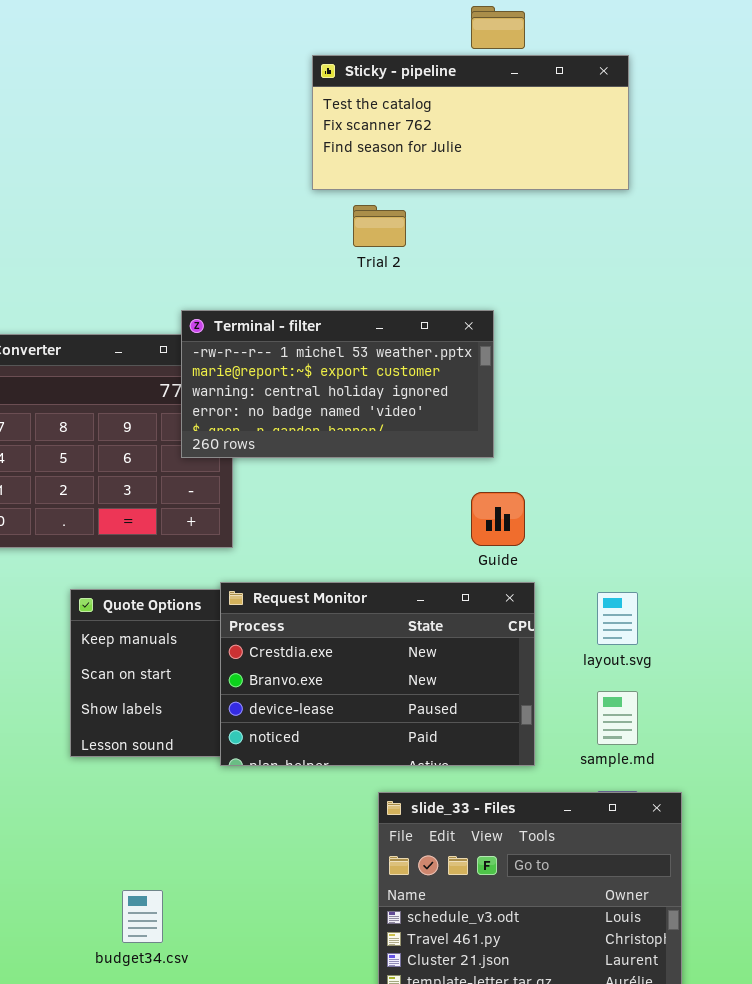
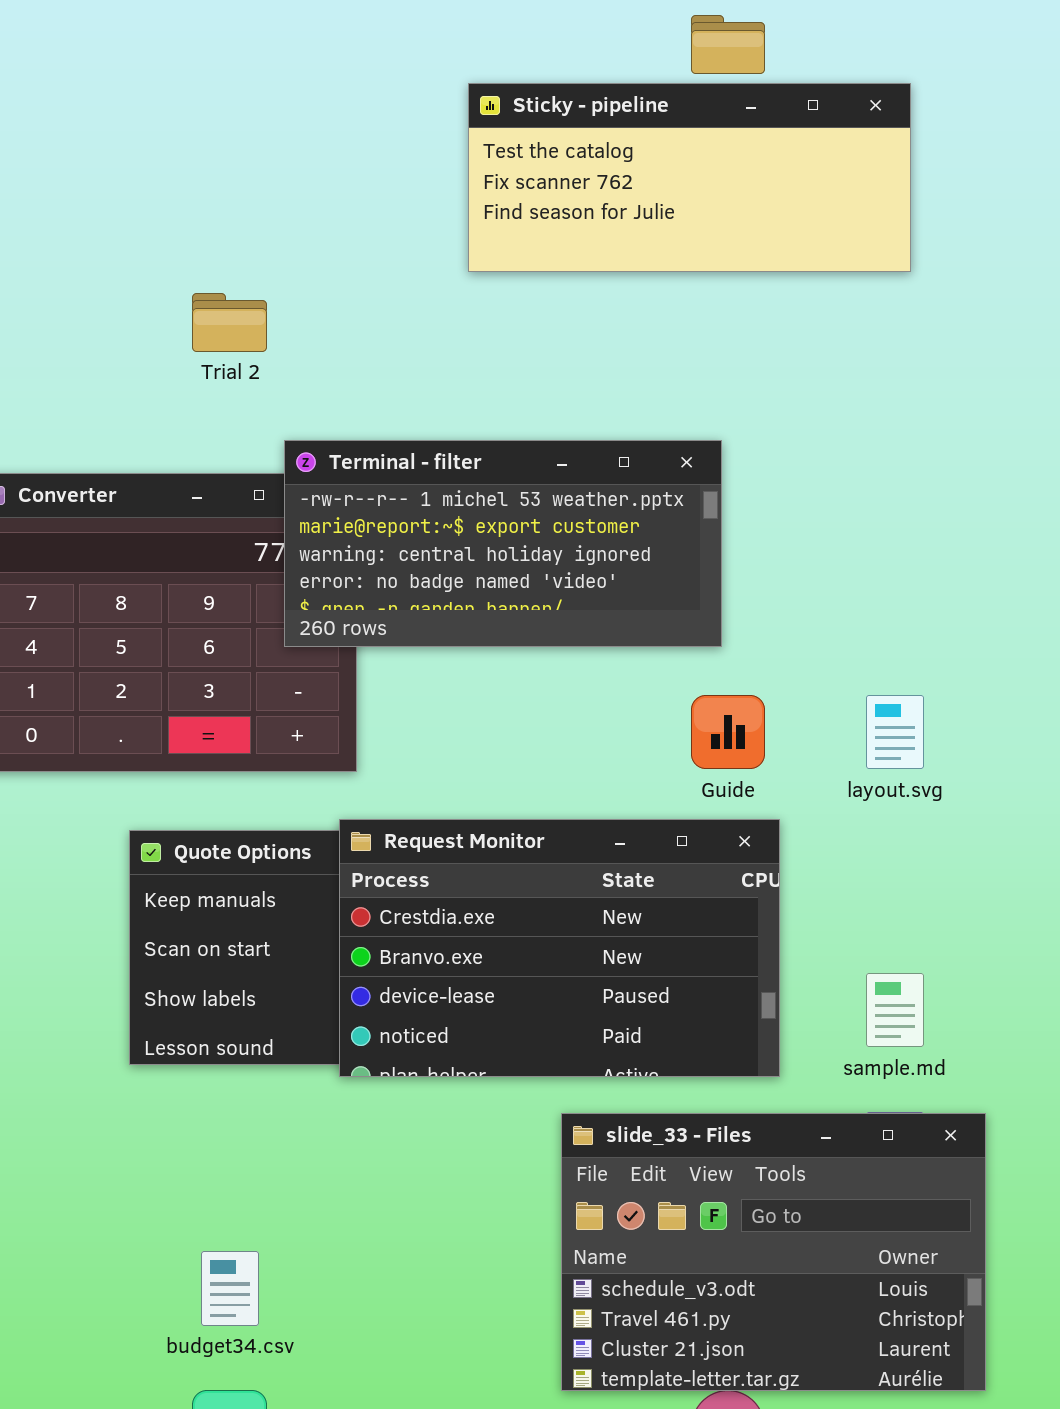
Trial 2: [353,205,406,247] -> [192,293,267,352], moved
layout.svg: [597,592,638,645] -> [866,695,924,769], moved

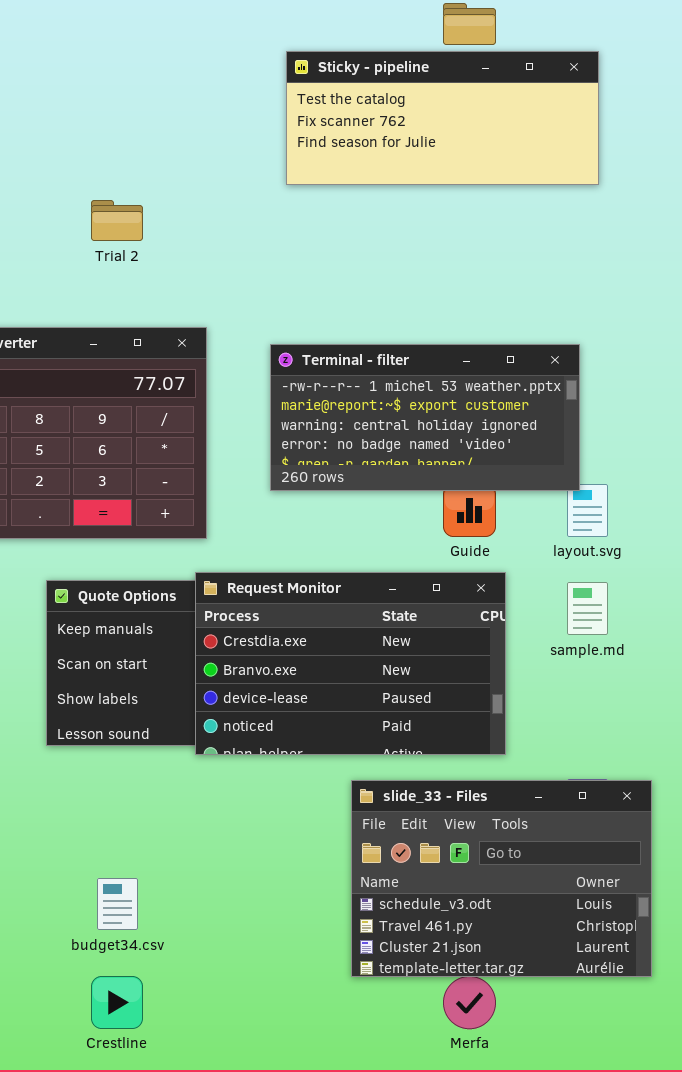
Terminal - filter: [284,440,722,647] -> [270,344,580,491], moved
sample.md: [866,973,924,1047] -> [567,582,608,635], moved

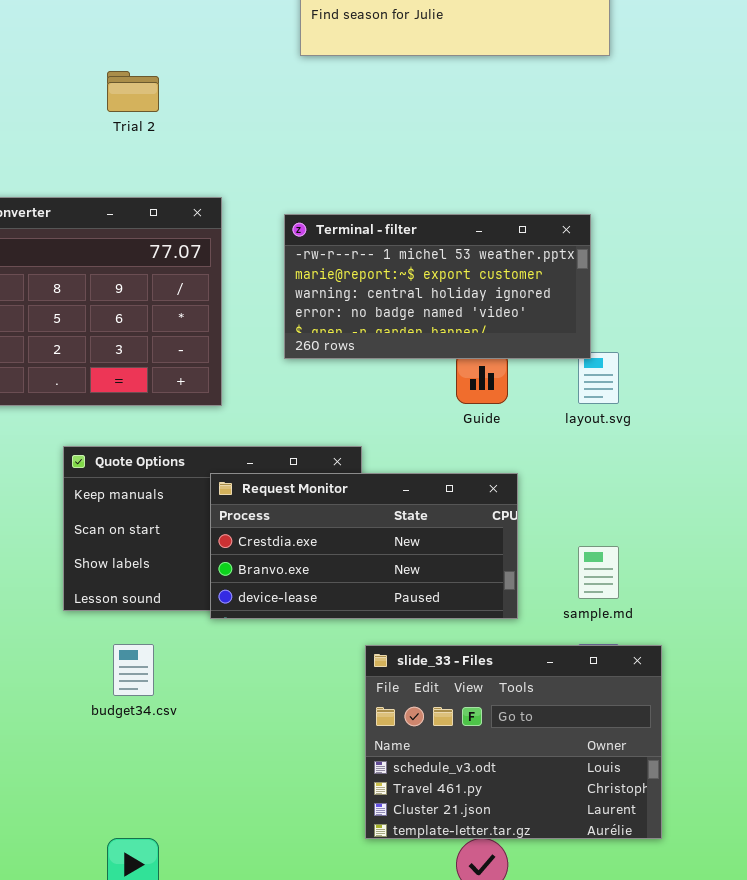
Request Monitor: [195,572,506,755] -> [210,473,518,619], resized
sample.md: [567,582,608,635] -> [578,546,619,599], moved
budget34.csv: [97,878,138,930] -> [113,644,154,696], moved

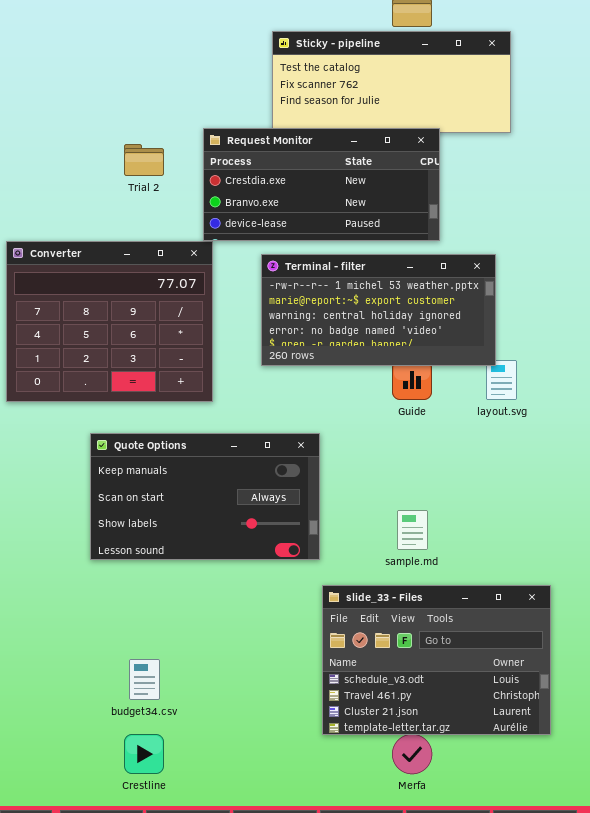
Request Monitor: [210,473,518,619] -> [203,128,440,241], moved
sample.md: [578,546,619,599] -> [397,510,428,550], moved
budget34.csv: [113,644,154,696] -> [129,659,160,700], moved

